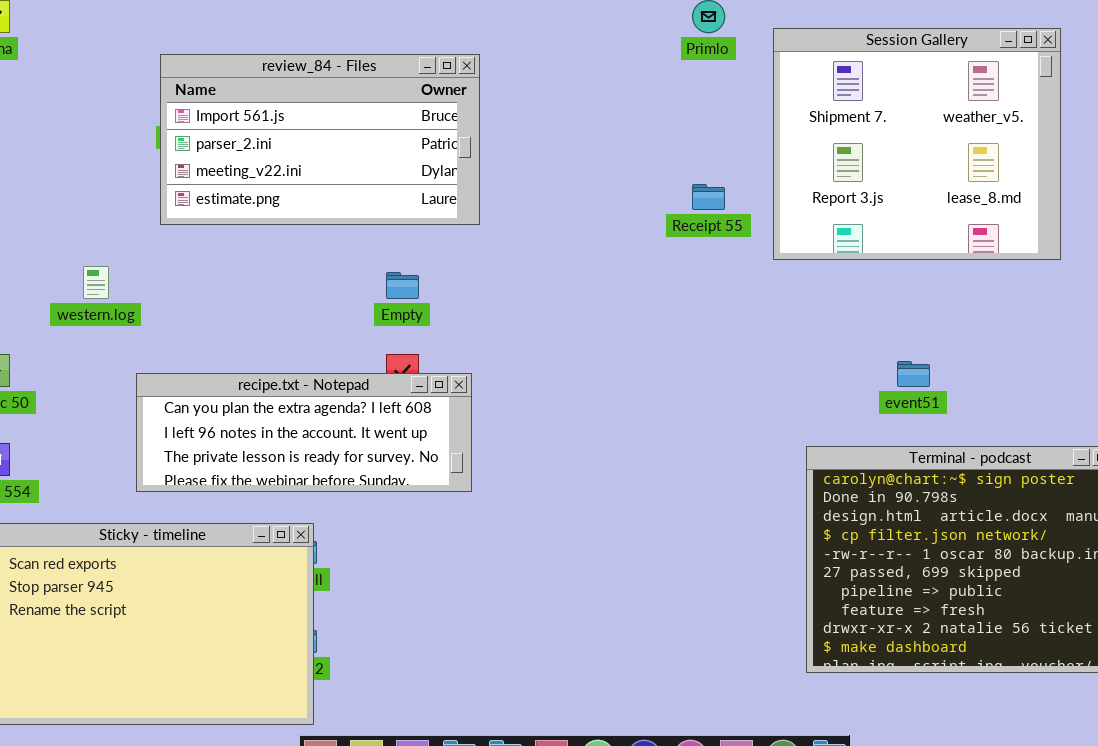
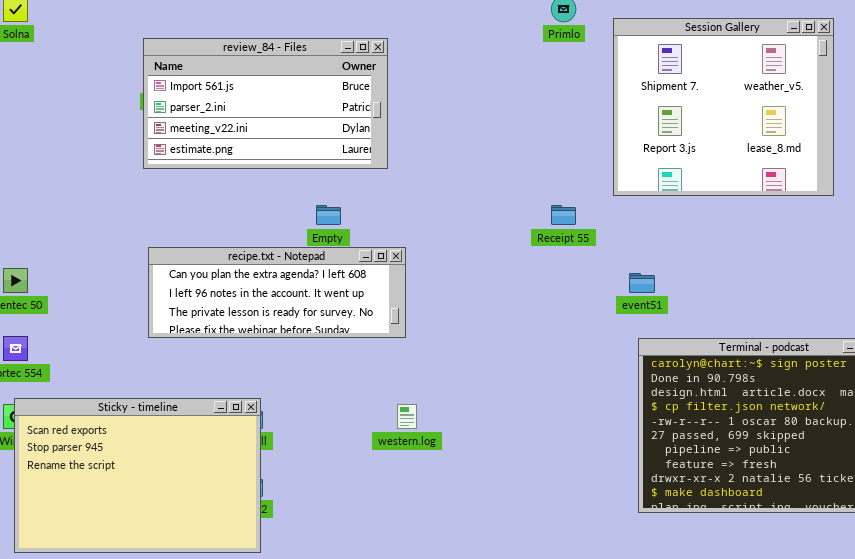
Receipt 55: [692,184,725,210] -> [551,205,576,225], moved
western.log: [83,266,109,299] -> [397,404,417,429], moved
event51: [897,361,930,387] -> [629,273,655,293], moved
recipe.txt - Notepad: [136,373,472,492] -> [148,247,406,338], moved

